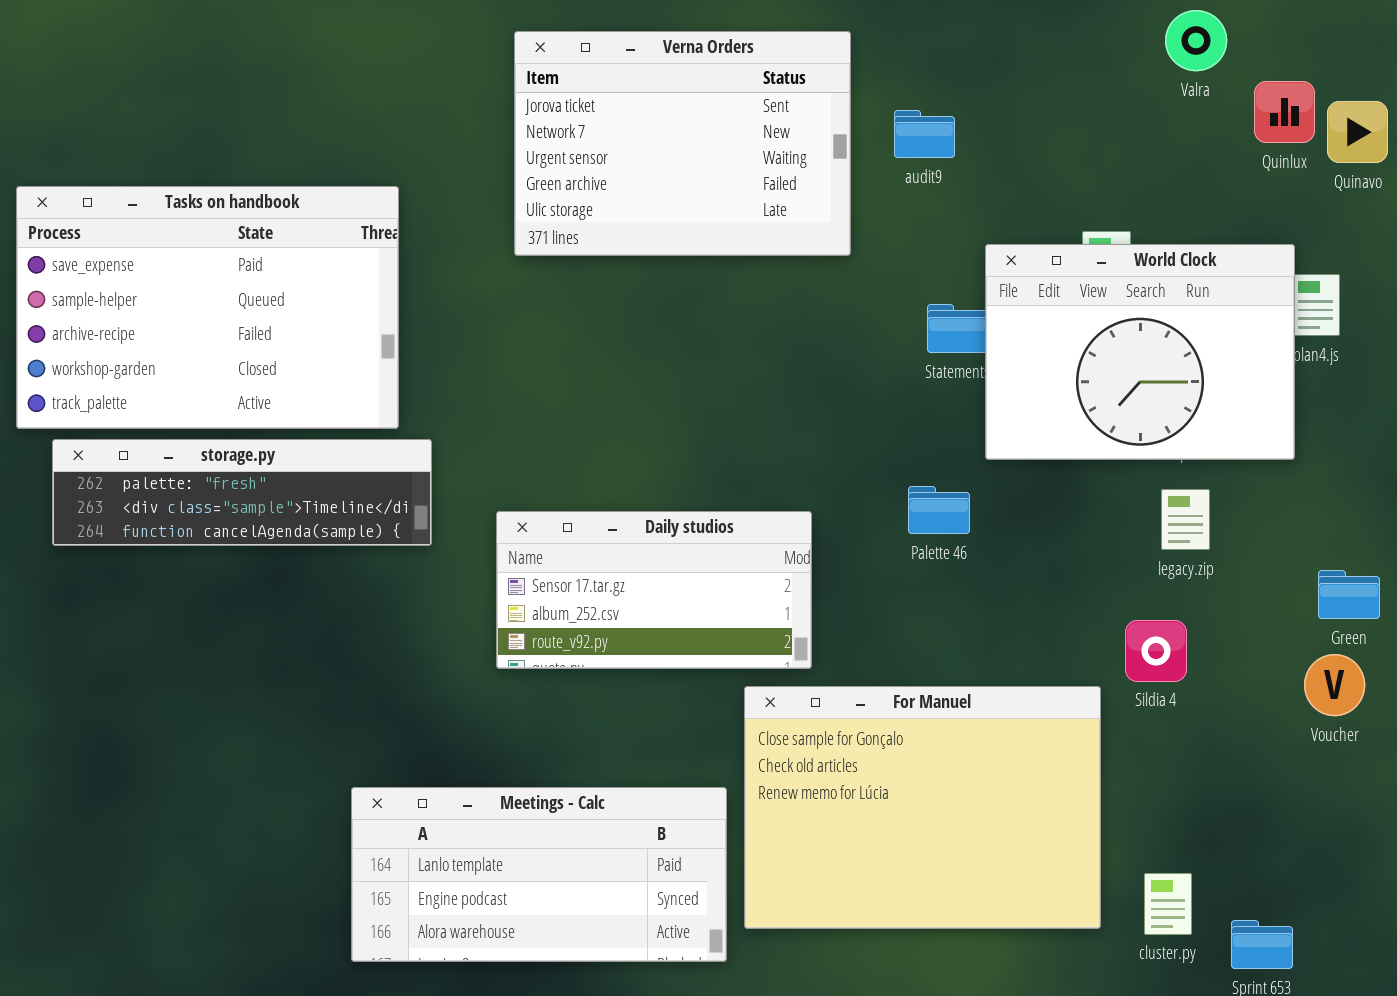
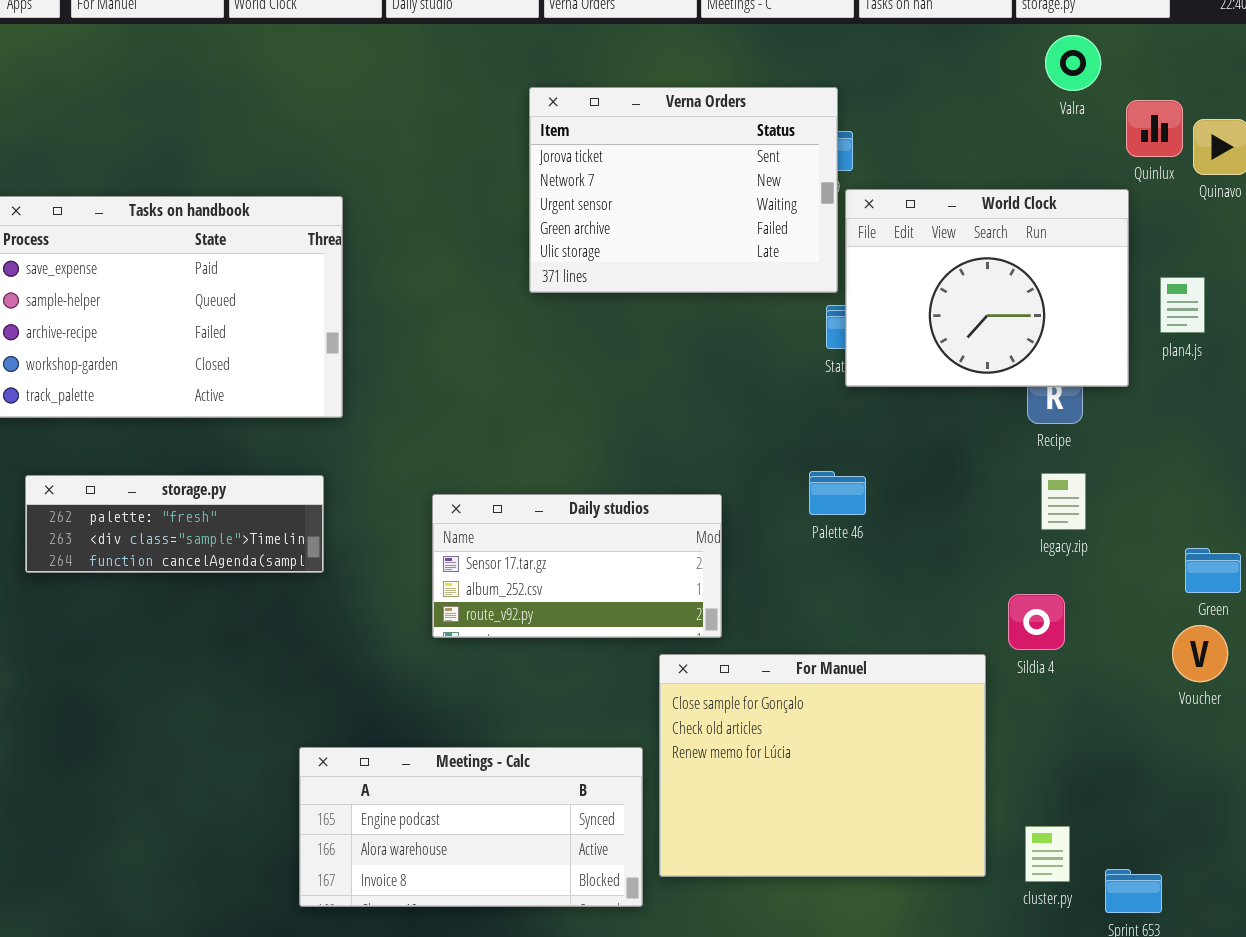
Verna Orders: [514,31,851,256] -> [529,87,838,293], moved
World Clock: [985,244,1295,460] -> [845,189,1129,387], moved
storage.py: [52,439,432,546] -> [25,475,324,573], moved, resized
Meetings - Calc: [351,787,727,962] -> [299,747,643,907], scrolled down 1 row

